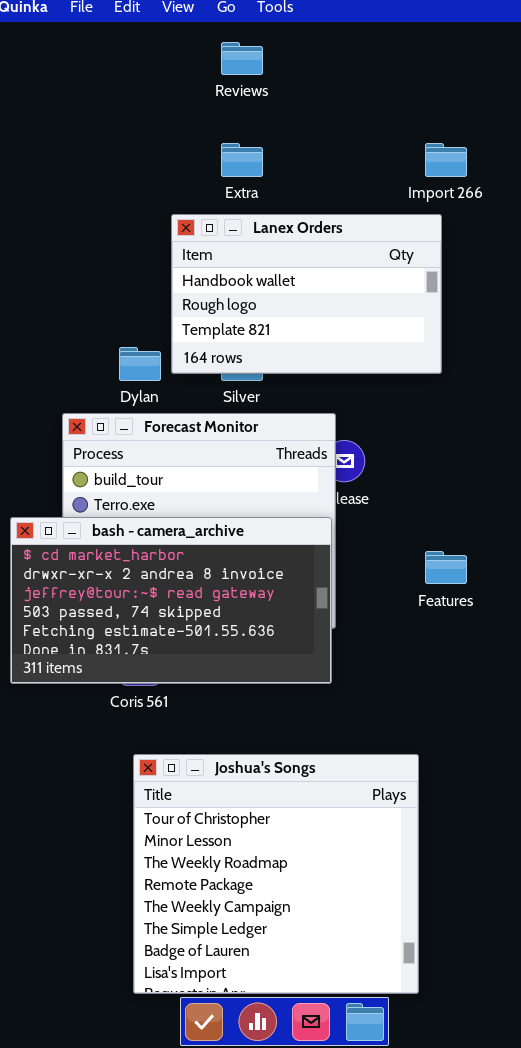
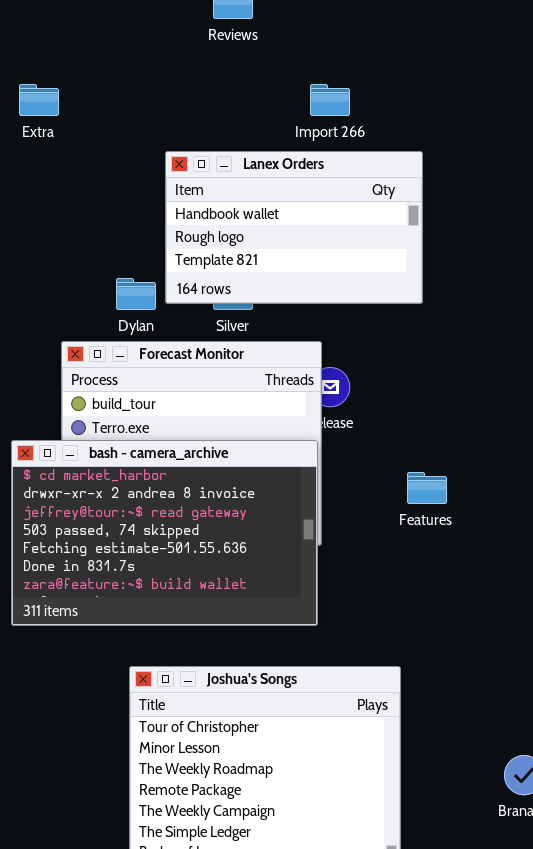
Extra: [221,143,263,177] -> [19,84,59,116], moved
Import 266: [425,143,467,177] -> [310,84,350,116], moved
bash - camera_archive: [10,517,332,684] -> [11,440,318,626], resized

